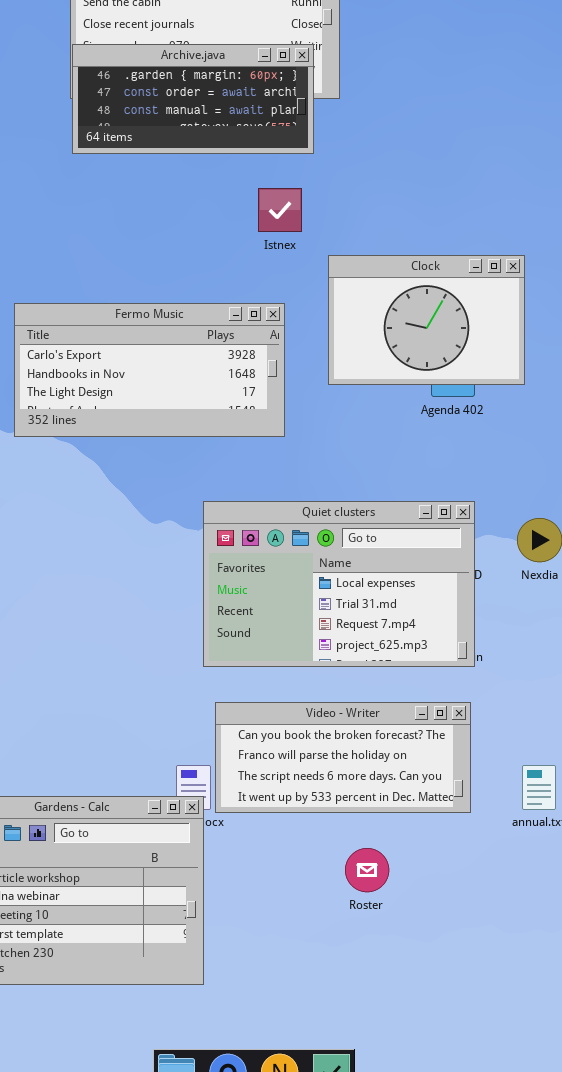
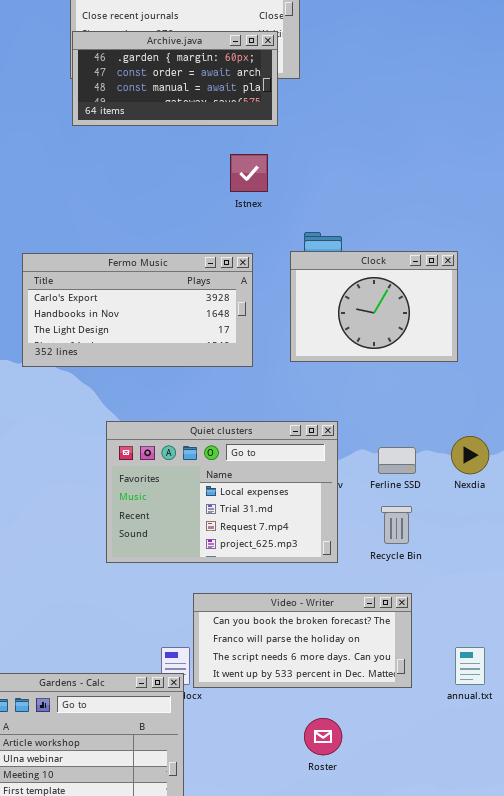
Clock: [328,255,525,385] -> [290,251,458,362], moved
Quiet clusters: [203,501,475,667] -> [106,421,338,563], moved

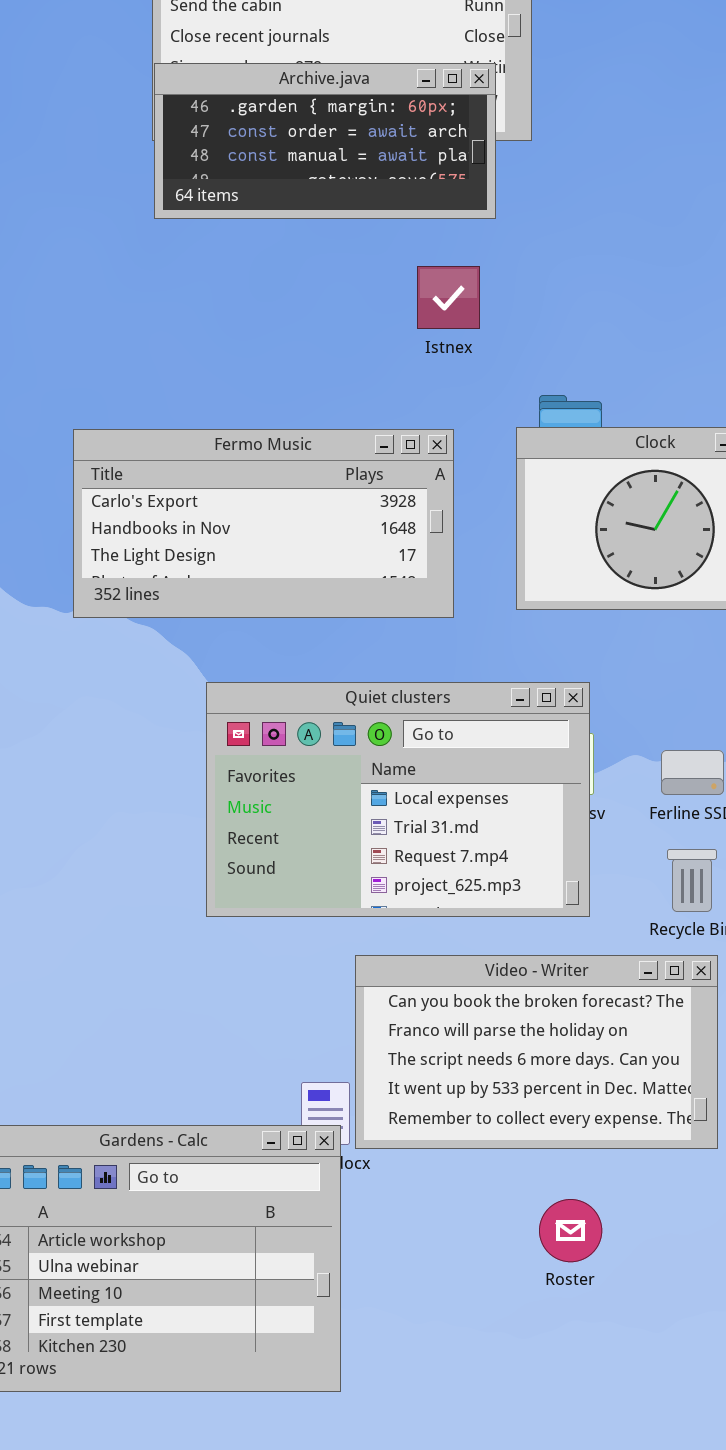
Quiet clusters: [106,421,338,563] -> [206,682,590,917], moved
Video - Writer: [193,593,412,688] -> [355,955,718,1149], resized

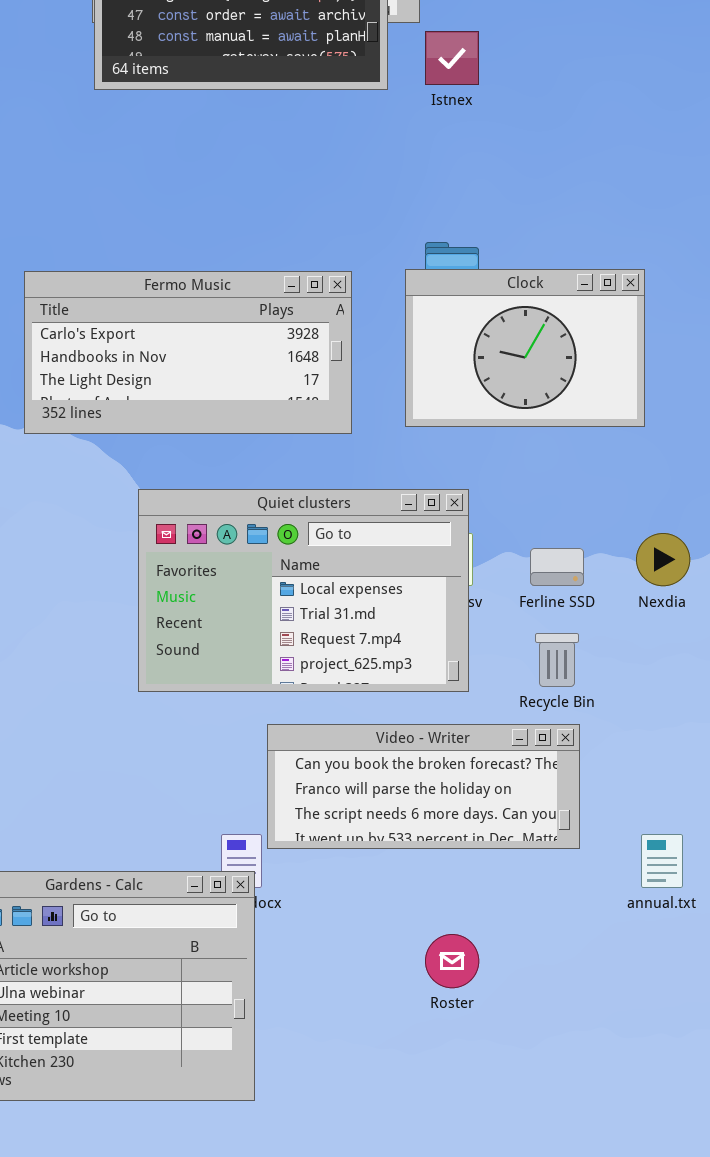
Istnex: [417,266,480,329] -> [425,31,479,85], moved
Video - Writer: [355,955,718,1149] -> [267,724,580,849], resized

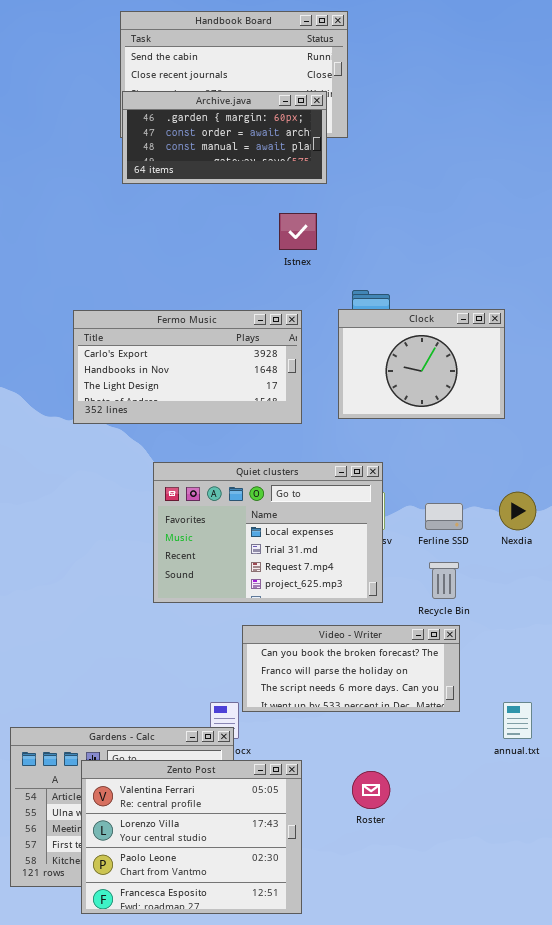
Istnex: [425,31,479,85] -> [279,213,317,250], moved
Zento Post: none -> [81,760,302,914], opened

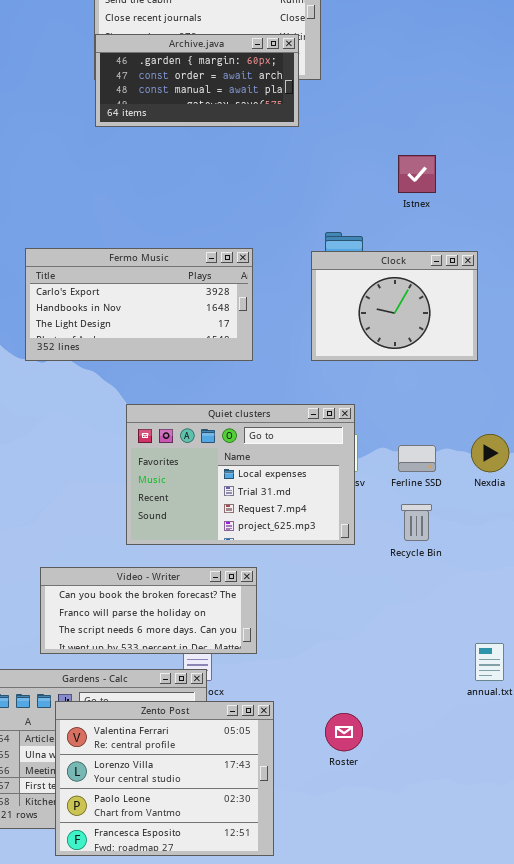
Istnex: [279,213,317,250] -> [398,155,436,193], moved
Fermo Music: [73,310,302,424] -> [25,248,253,361], moved
Video - Writer: [242,625,460,712] -> [40,567,257,654], moved

